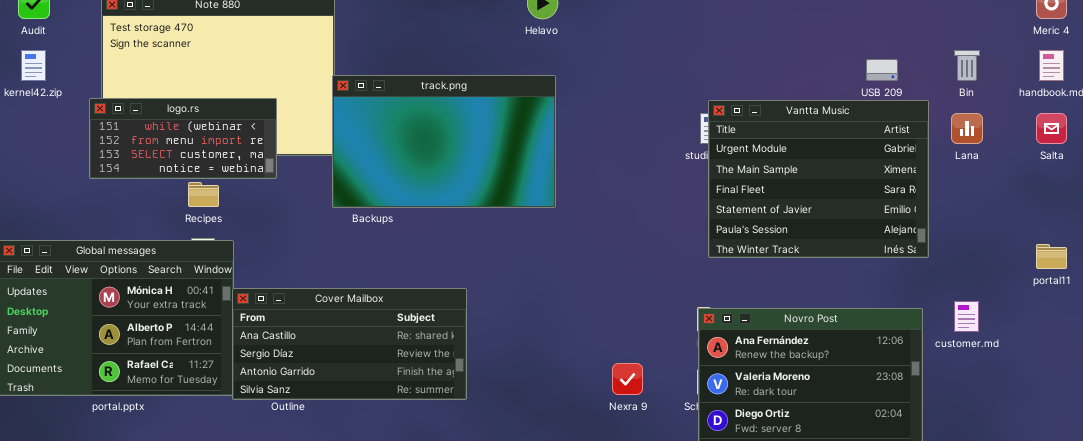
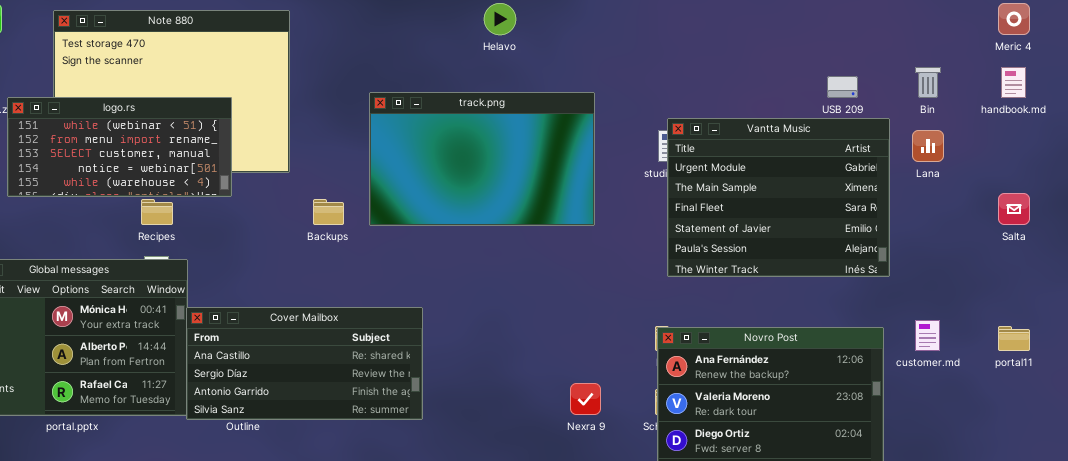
track.png: [332,75,556,208] -> [369,92,595,226], moved
logo.rs: [89,98,277,179] -> [7,97,232,197], resized
Salta: [1036,113,1067,144] -> [998,193,1030,225], moved
portal11: [1036,244,1067,269] -> [998,326,1030,351], moved

